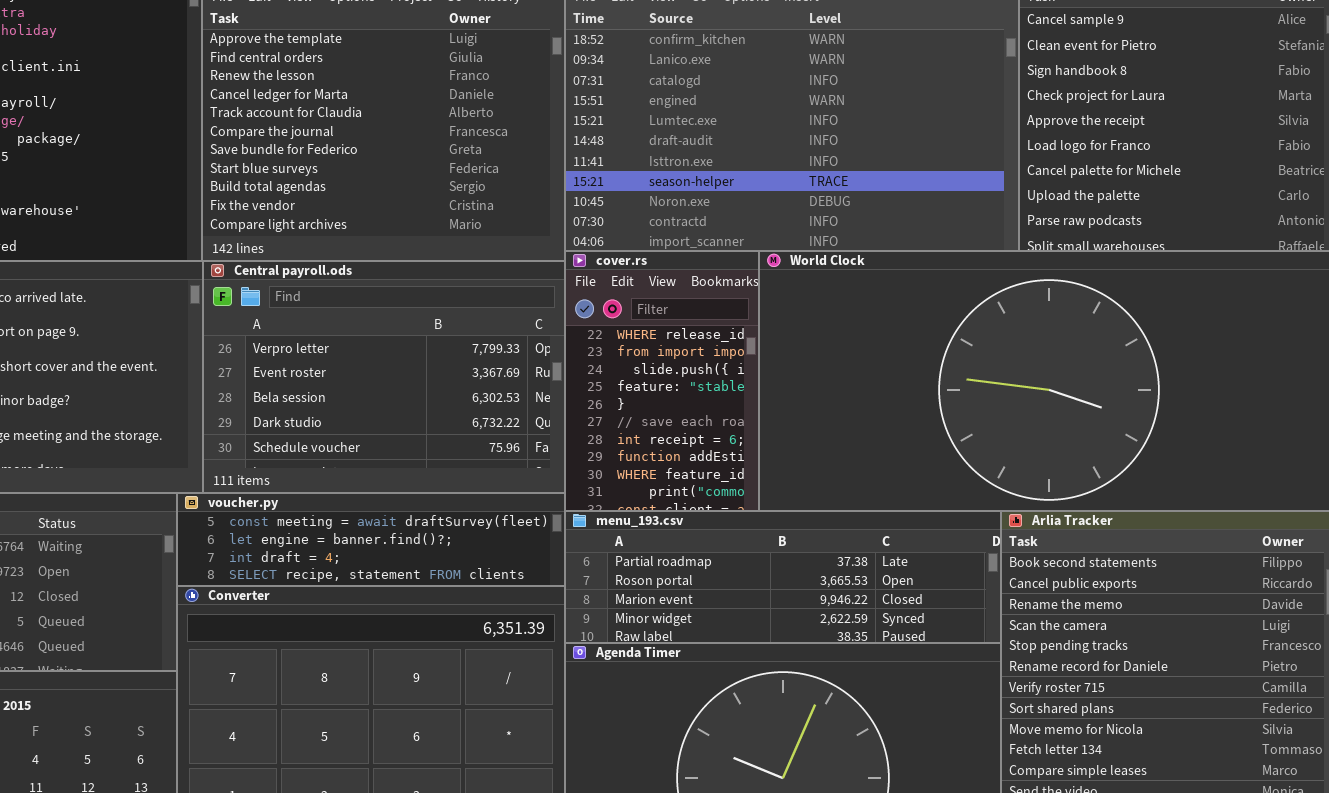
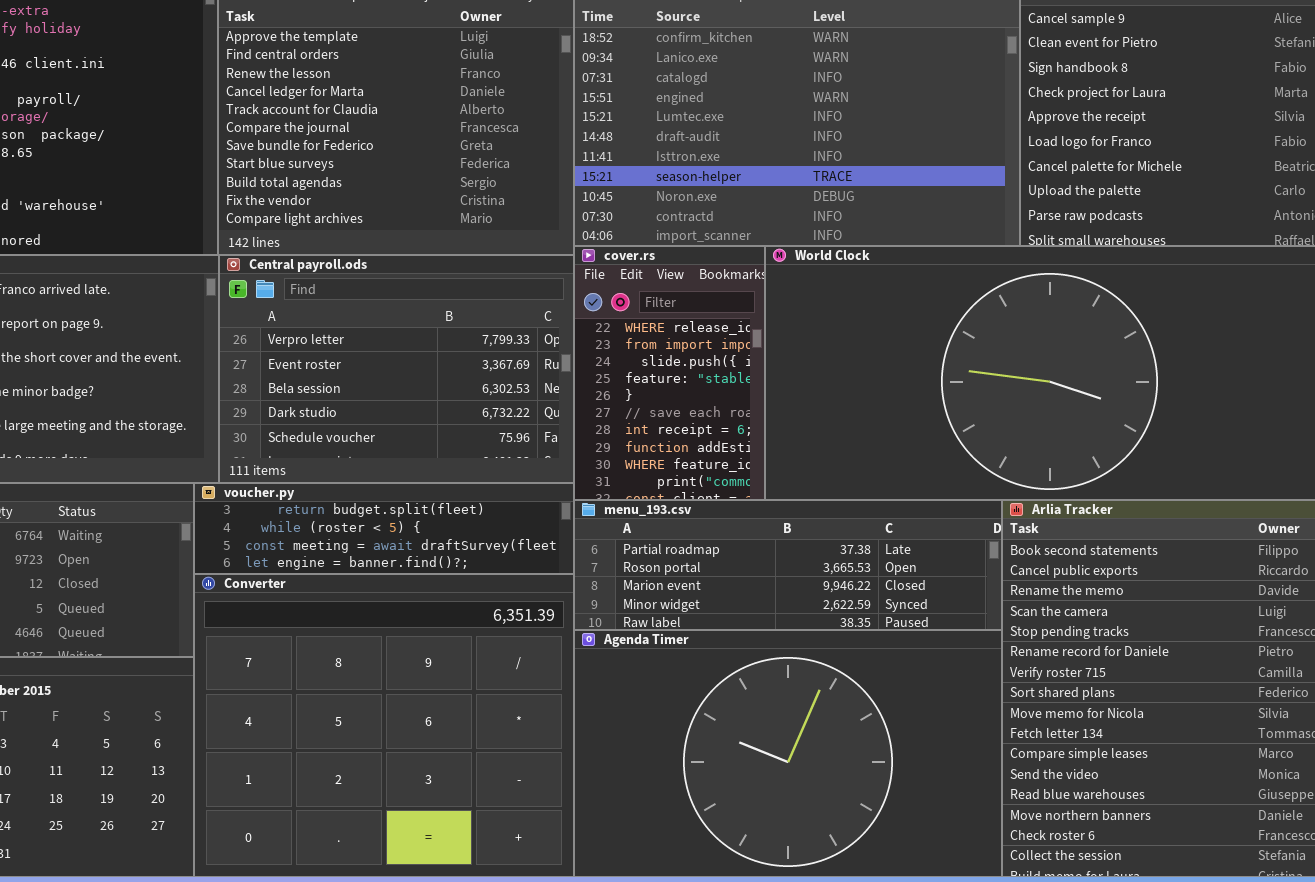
voucher.py: [177,493,565,586] -> [194,483,574,574], scrolled up 2 rows

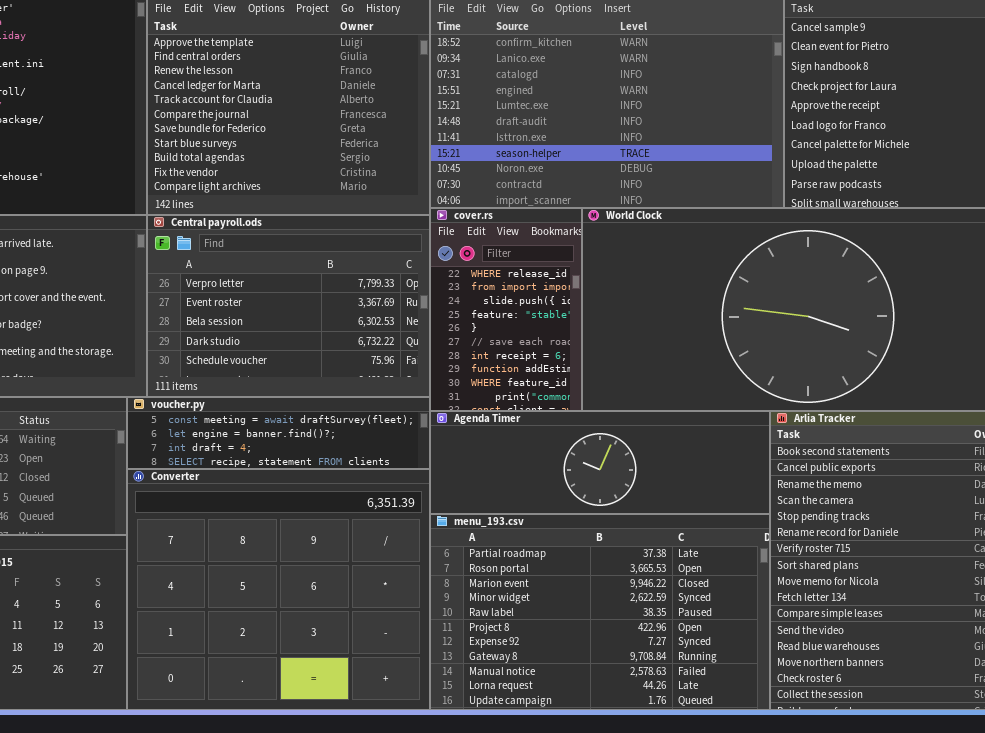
voucher.py: [194,483,574,574] -> [127,397,430,469], scrolled down 2 rows
menu_193.csv: [574,500,1002,630] -> [430,514,770,710], moved, resized
Agenda Timer: [574,630,1002,877] -> [430,411,770,514], moved, resized

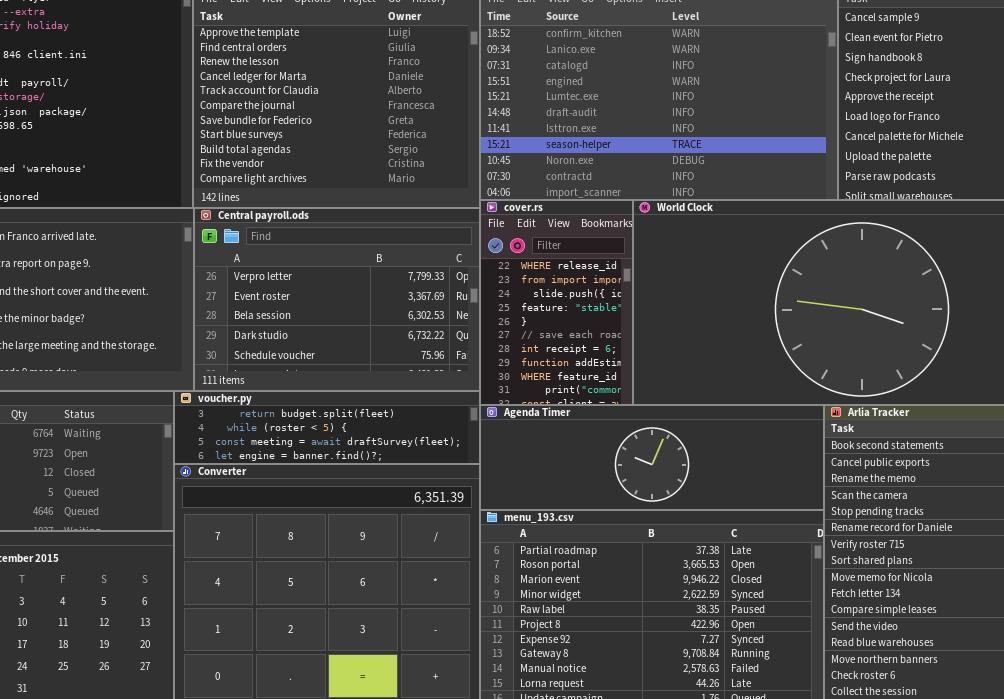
voucher.py: [127,397,430,469] -> [174,391,480,464], scrolled up 2 rows

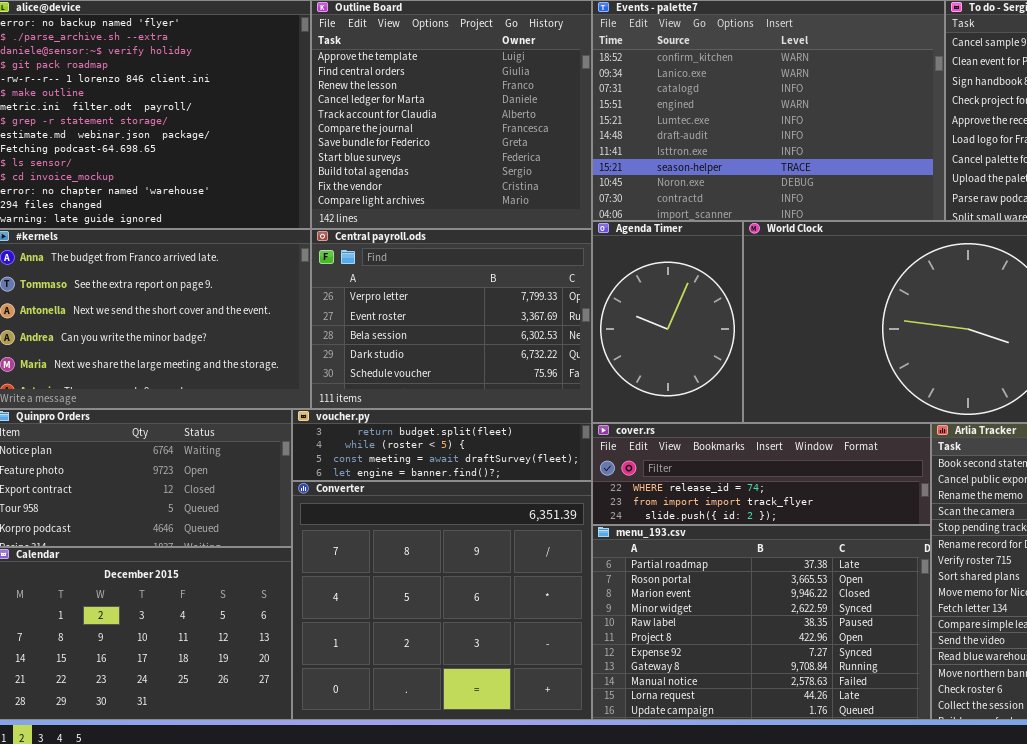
cover.rs: [480,200,633,405] -> [592,423,931,525], moved, resized
Agenda Timer: [480,405,824,510] -> [592,221,743,423], moved, resized

